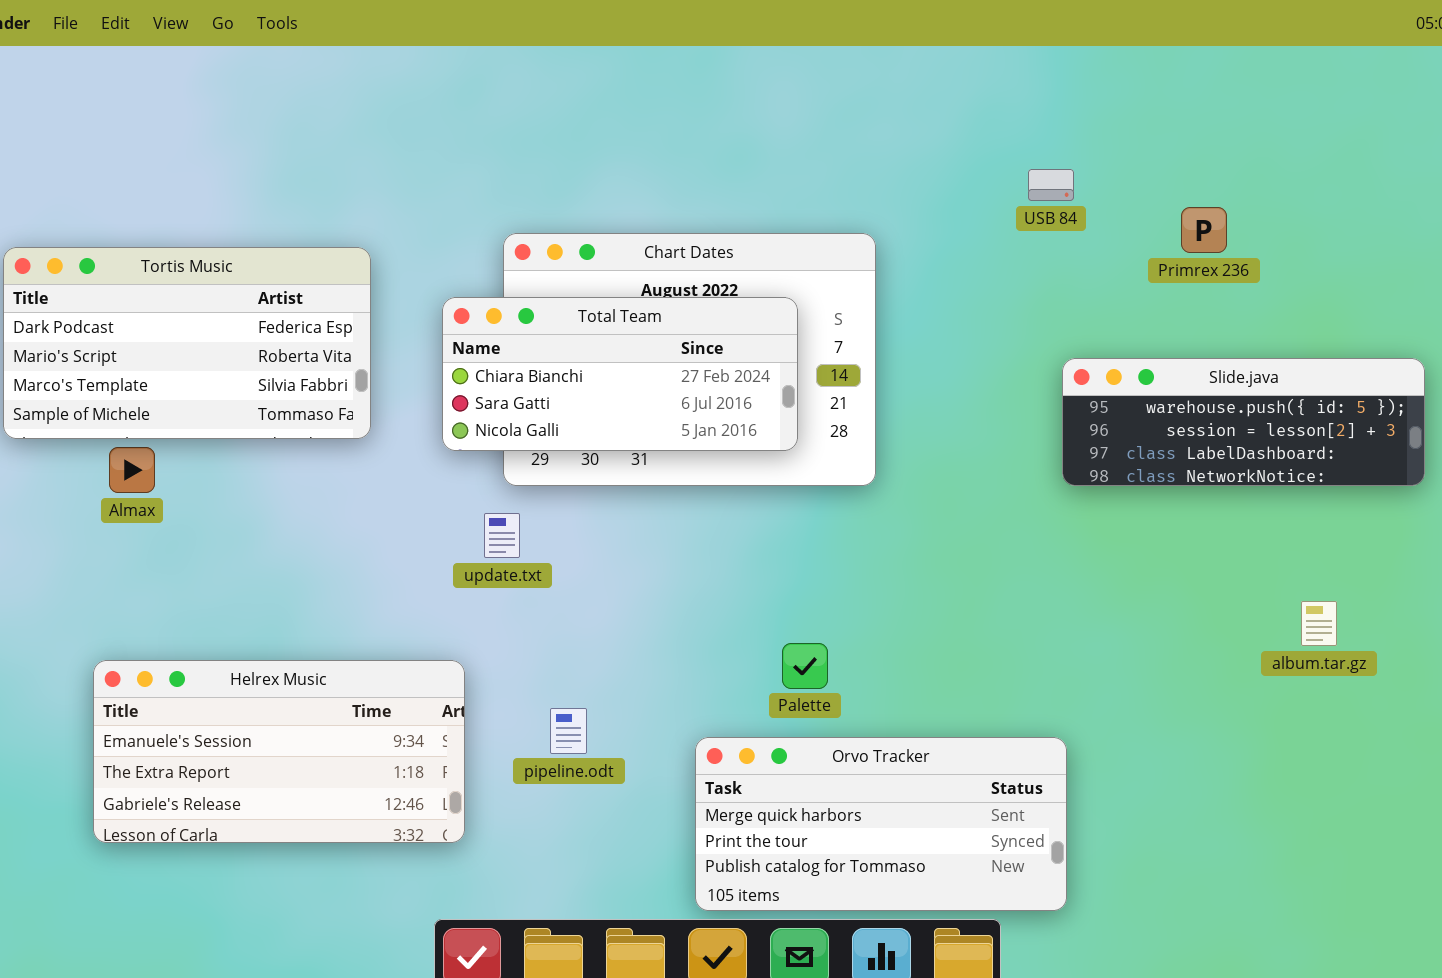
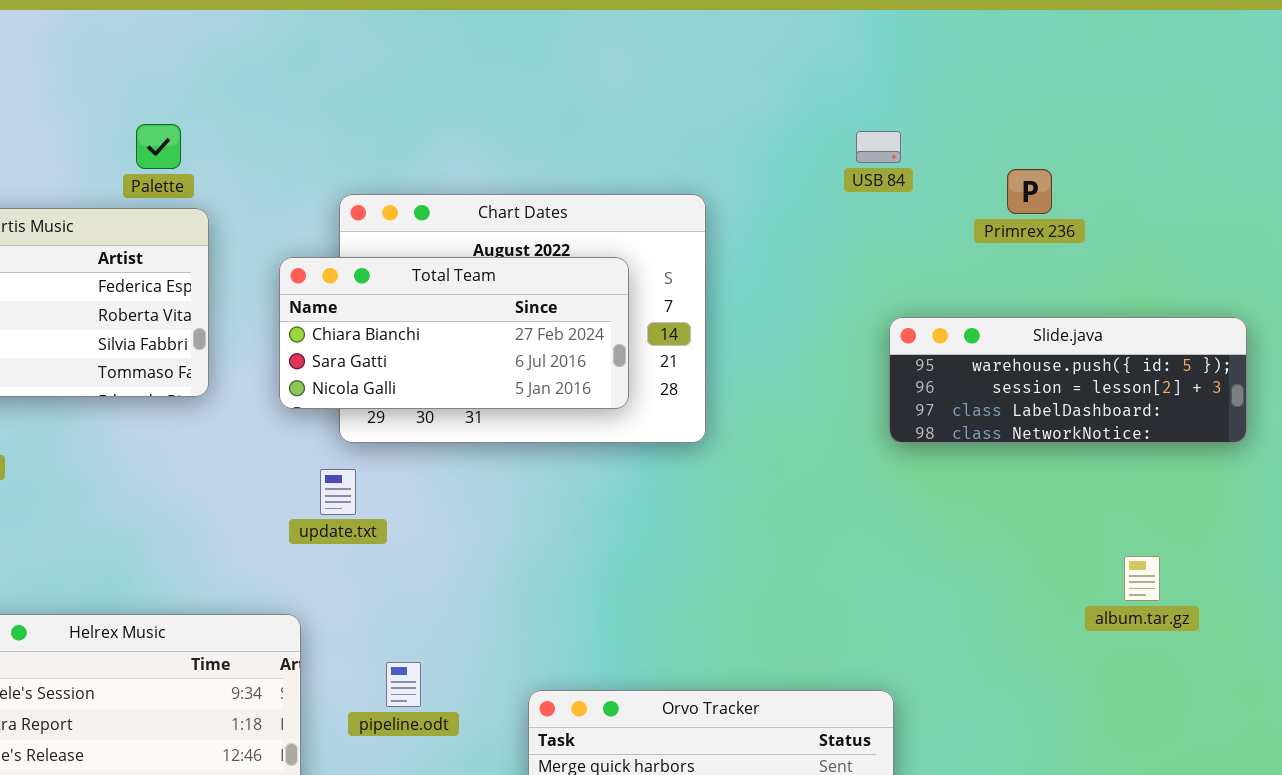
Palette: [782,643,828,689] -> [136,124,181,169], moved

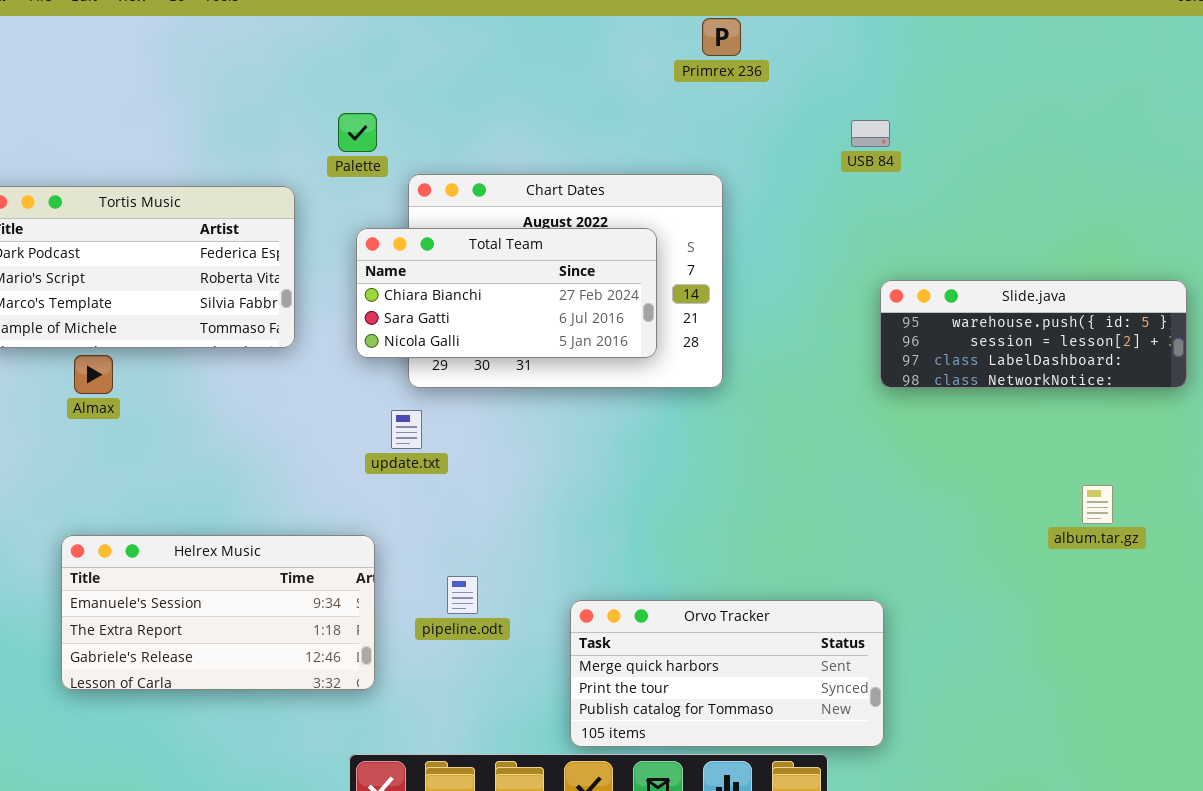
Palette: [136,124,181,169] -> [338,113,377,152], moved
Primrex 236: [1007,169,1052,214] -> [702,18,741,56], moved

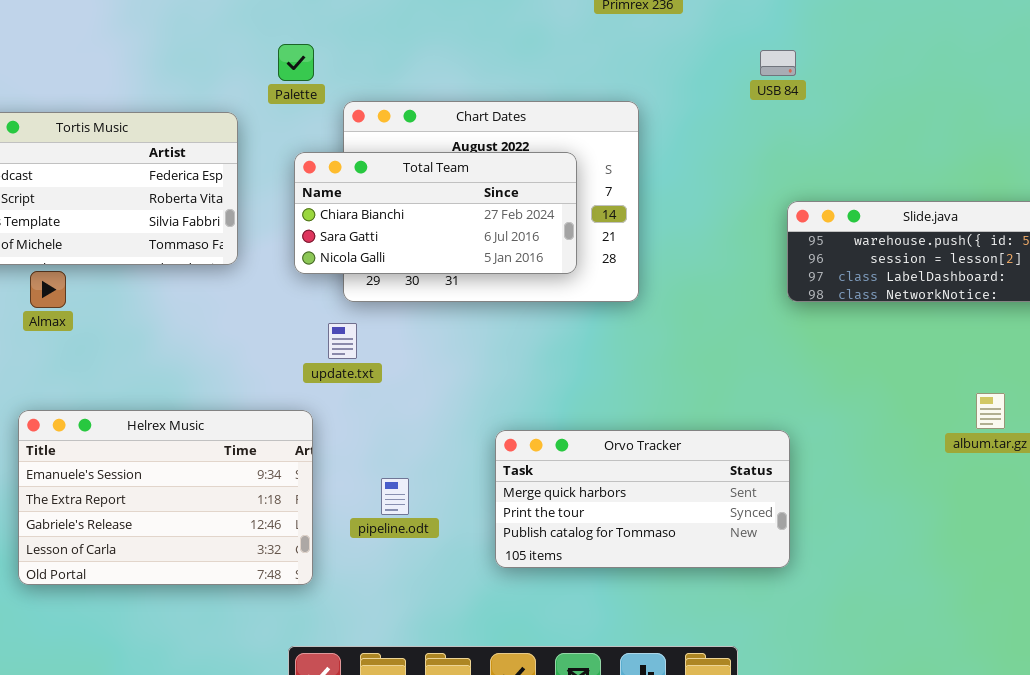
Helrex Music: [61,535,375,690] -> [18,410,313,585], resized
Orvo Tracker: [570,600,884,747] -> [495,430,790,568], moved

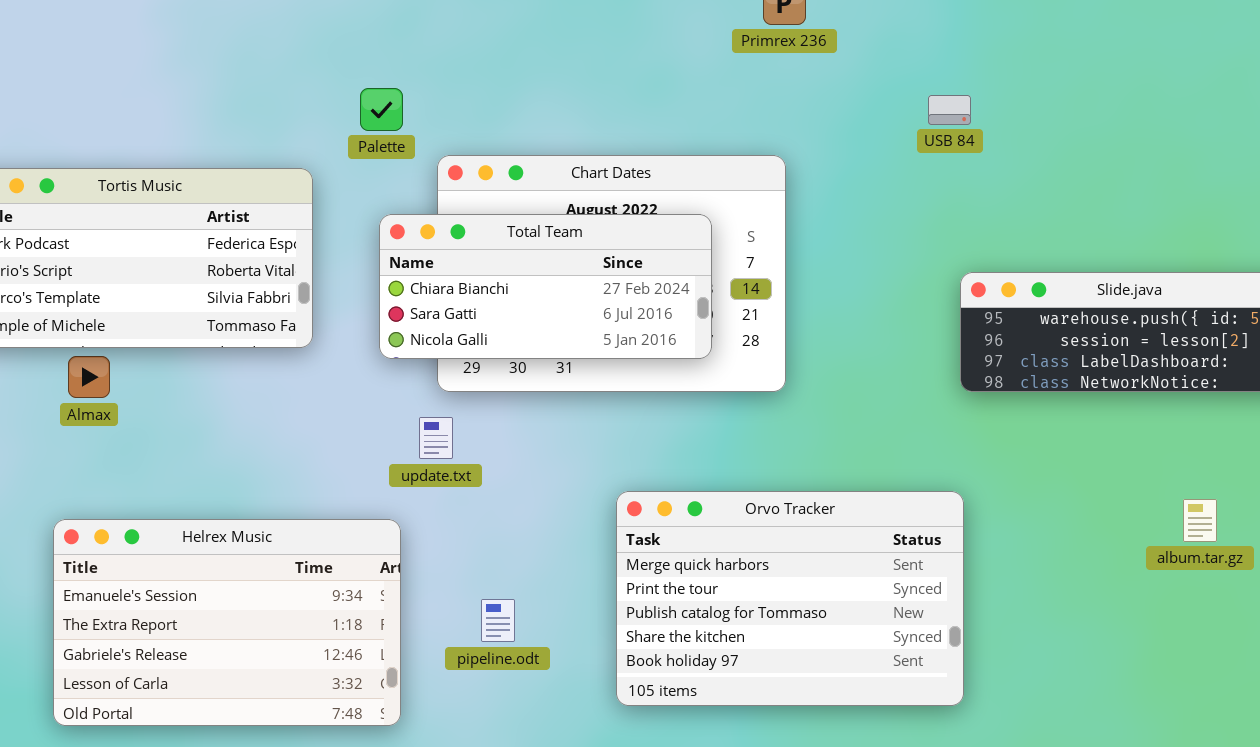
Orvo Tracker: [495,430,790,568] -> [616,491,964,706], resized

